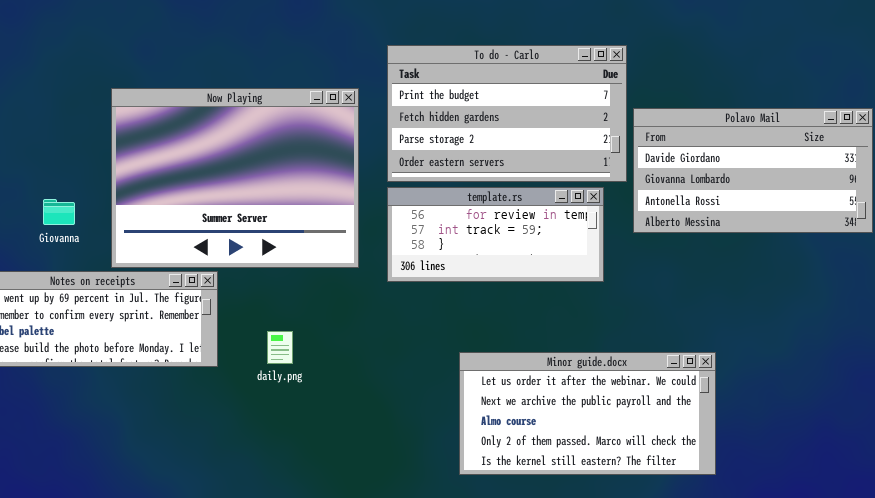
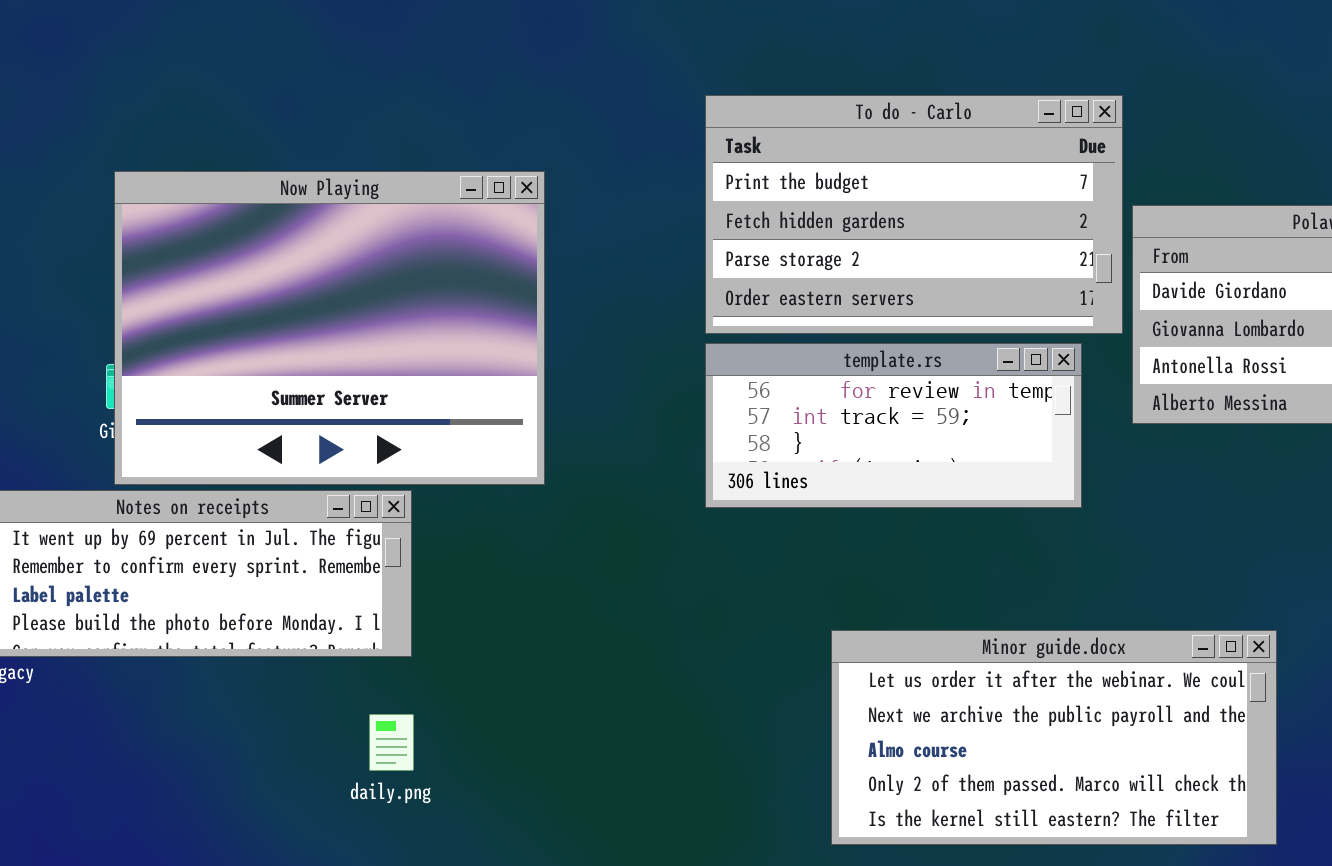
Now Playing: [111,88,359,268] -> [114,171,545,485], moved
daily.png: [267,331,293,364] -> [369,714,414,771], moved

